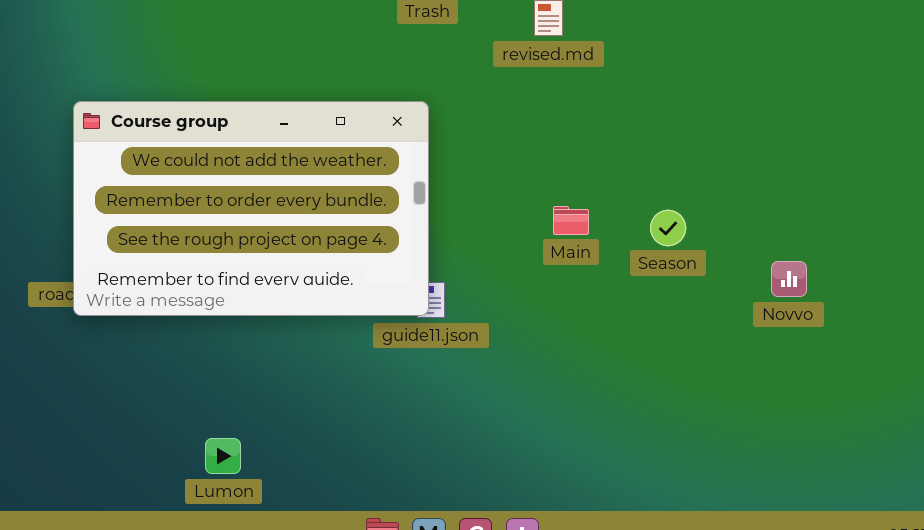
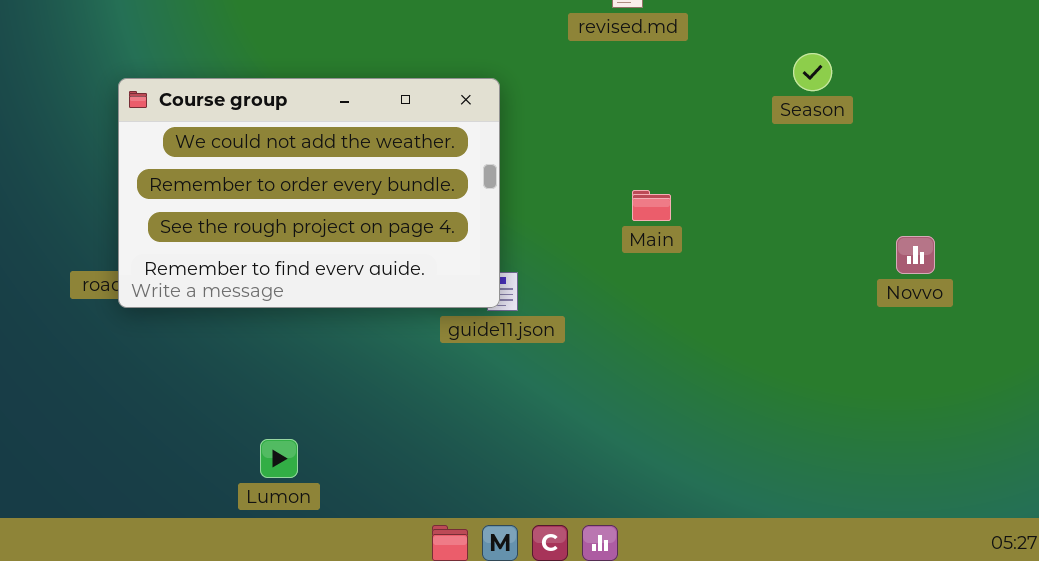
Season: [650,210,686,246] -> [793,53,832,91], moved
Novvo: [771,261,807,297] -> [896,236,935,274], moved

